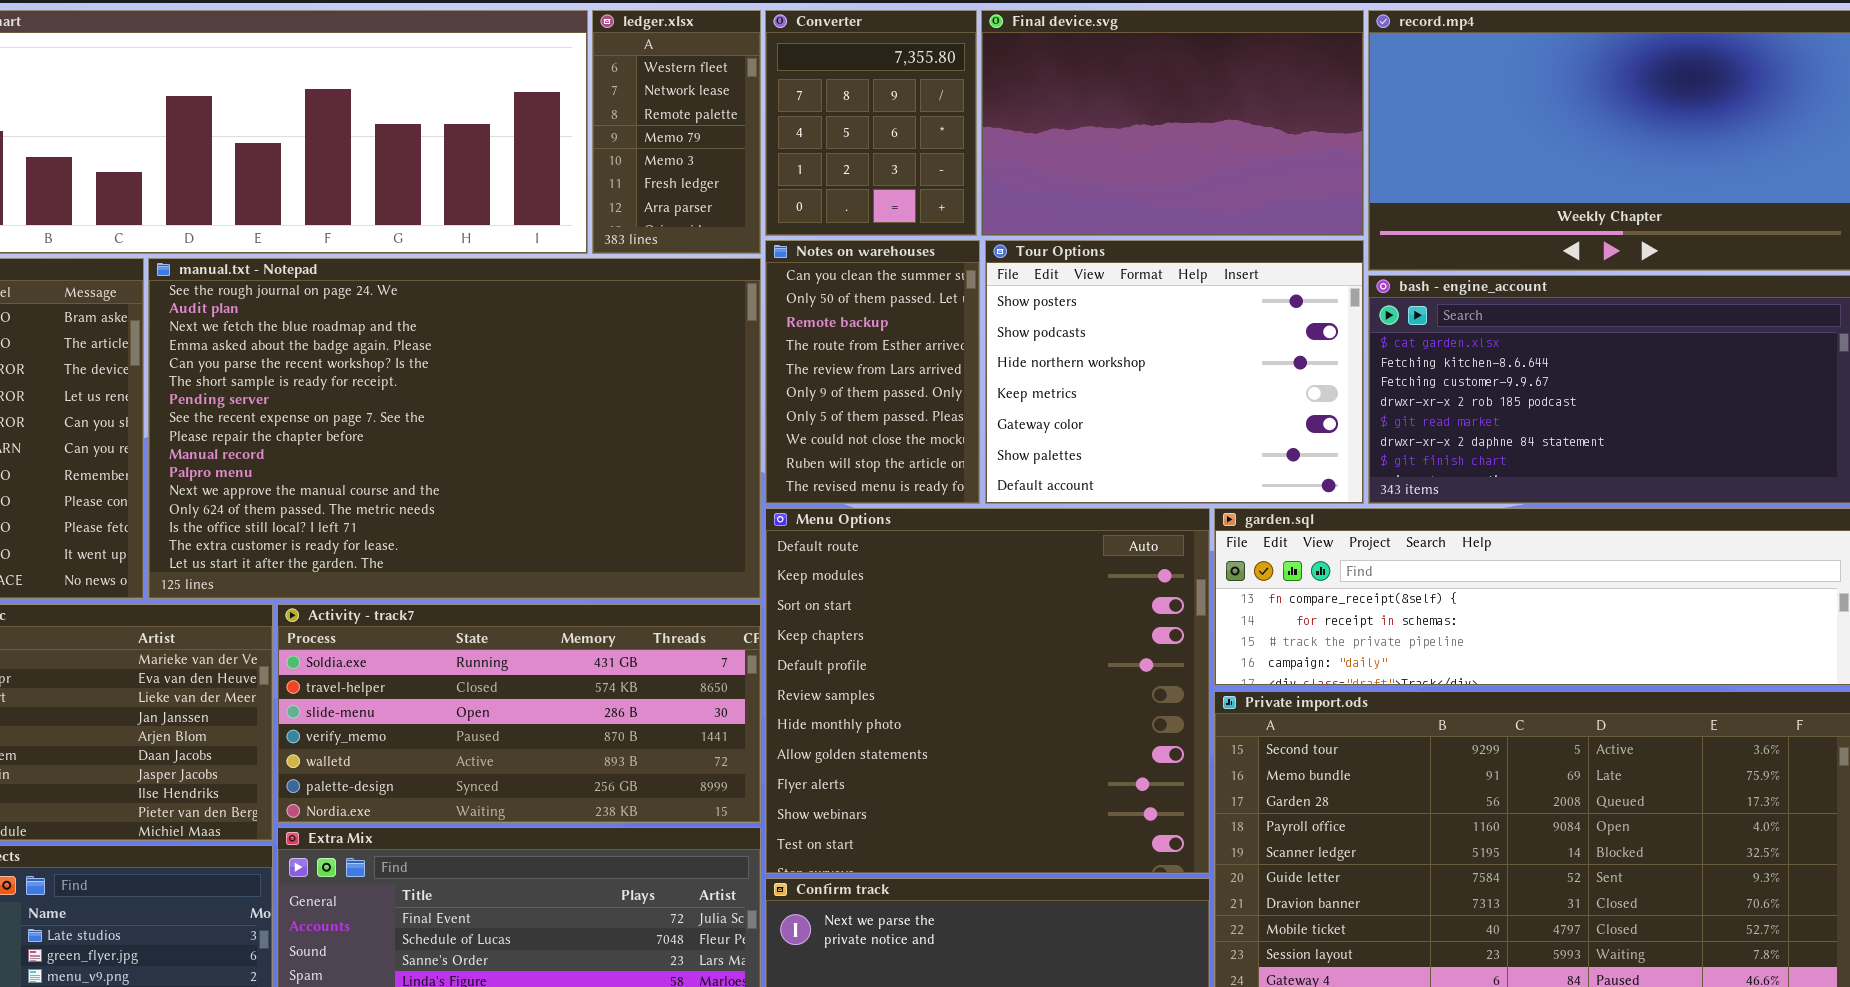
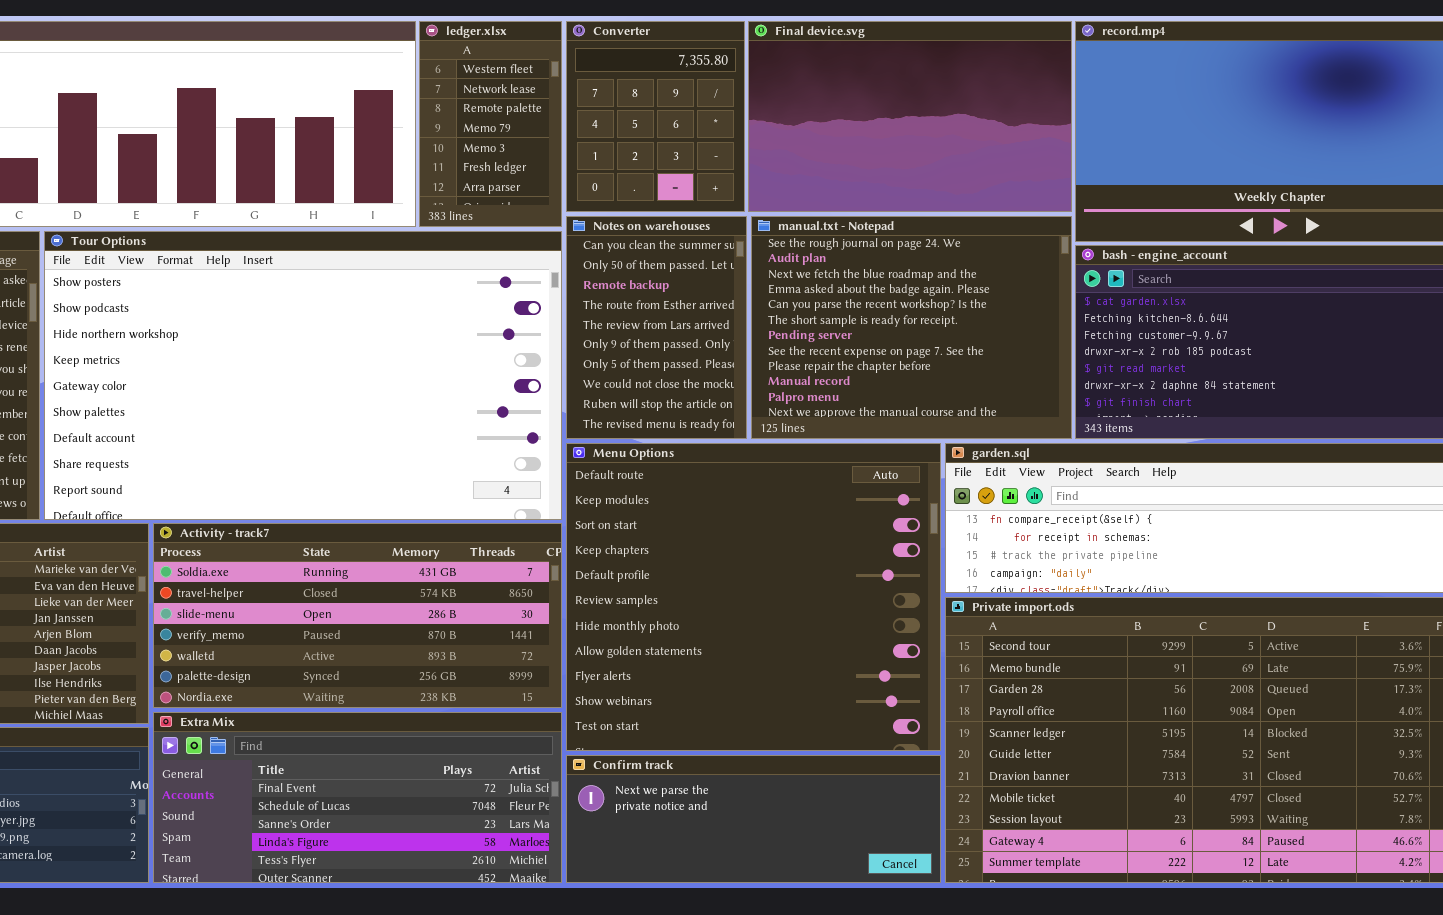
Tour Options: [985,240,1364,504] -> [44,231,562,520], moved, resized
manual.txt - Notepad: [148,258,761,599] -> [751,216,1072,439], moved, resized

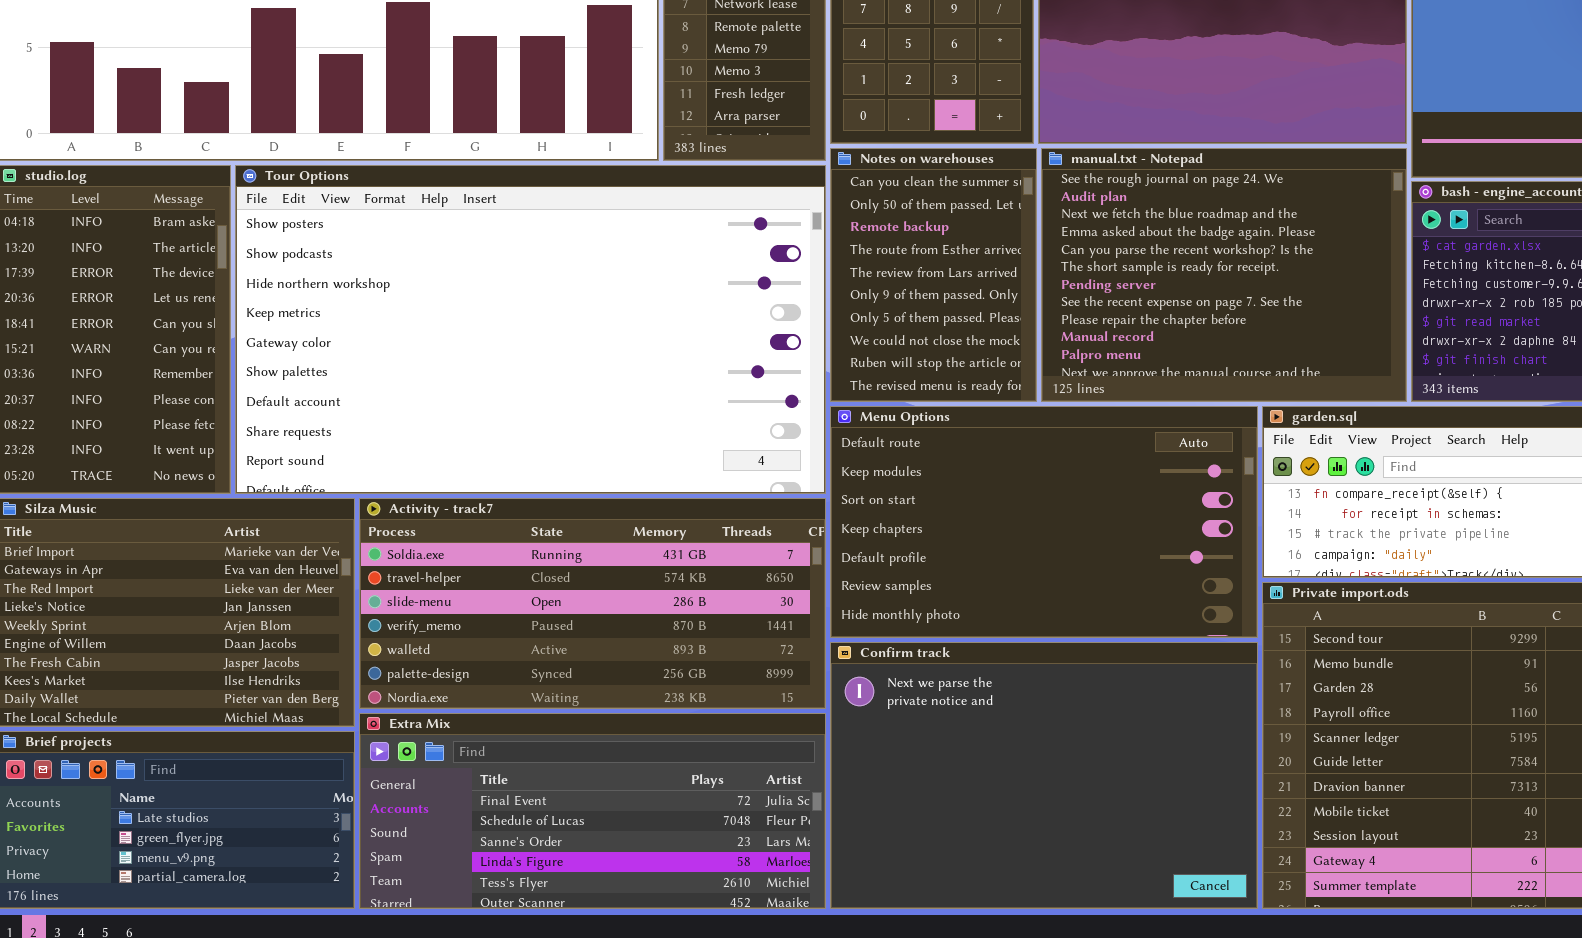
Menu Options: [566,443,941,751] -> [830,406,1258,638], resized
Confirm track: [566,755,941,883] -> [830,642,1258,909], resized

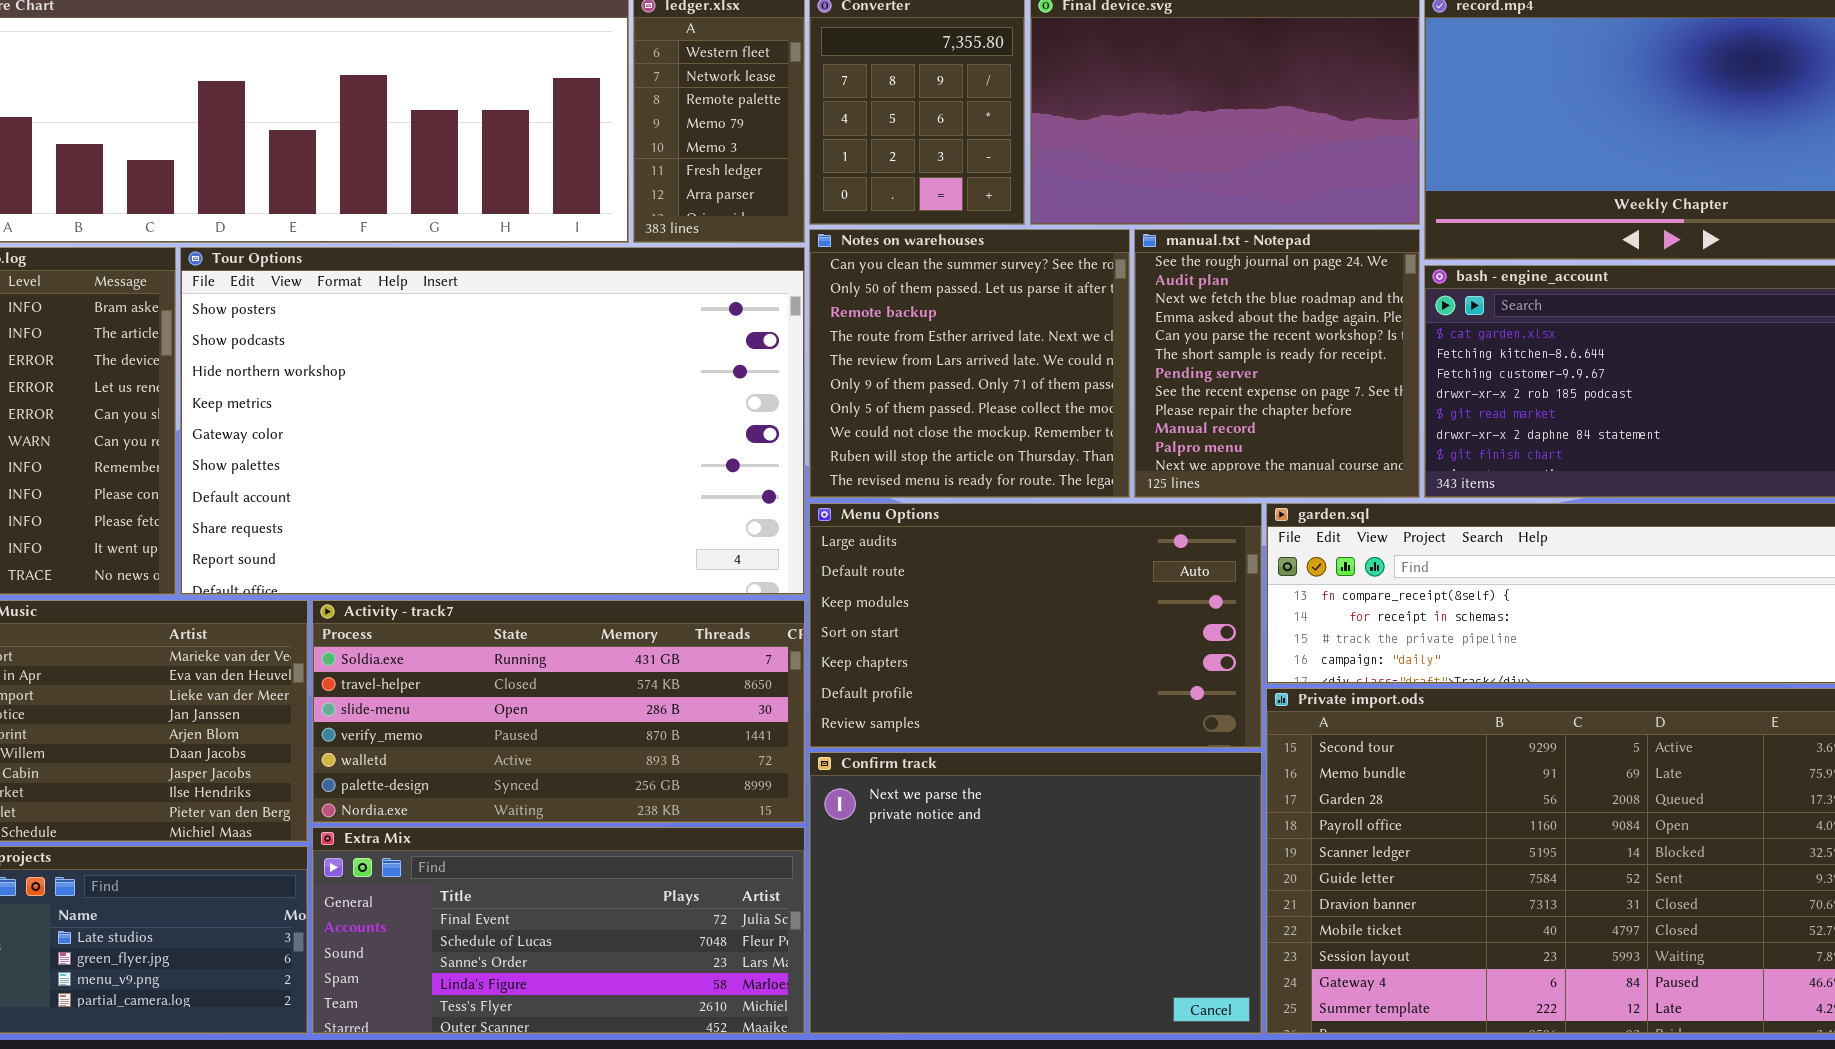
Notes on warehouses: [830,148,1037,402] -> [809,229,1130,498], resized
manual.txt - Notepad: [1041,148,1407,402] -> [1134,229,1420,498], resized
Menu Options: [830,406,1258,638] -> [809,503,1262,748], scrolled up 1 row

